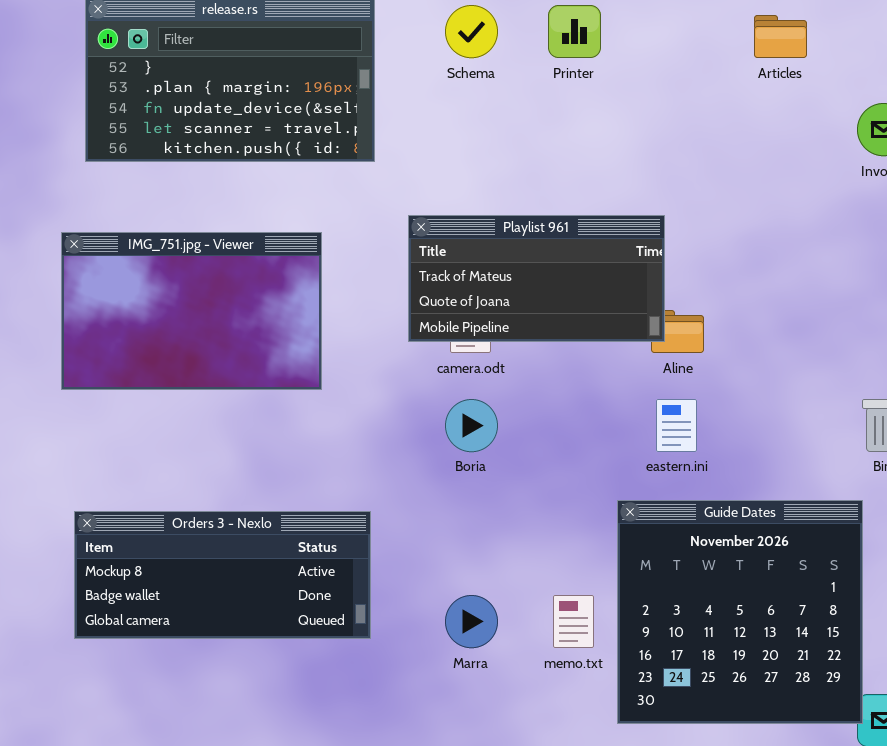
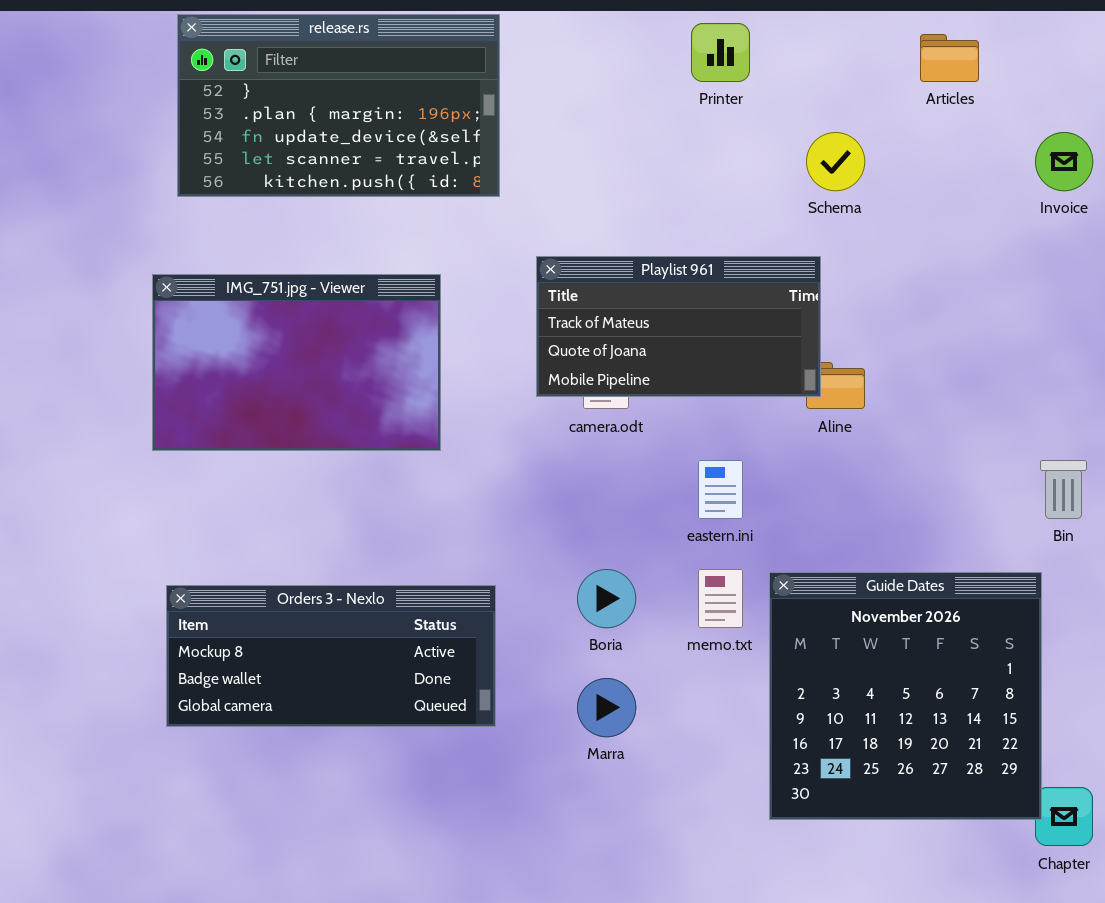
Schema: [445,5,498,58] -> [806,132,865,191], moved
Boria: [445,399,498,452] -> [577,569,636,628], moved
eastern.ini: [656,399,697,452] -> [698,460,743,519], moved
memo.txt: [553,595,594,648] -> [698,569,743,628], moved

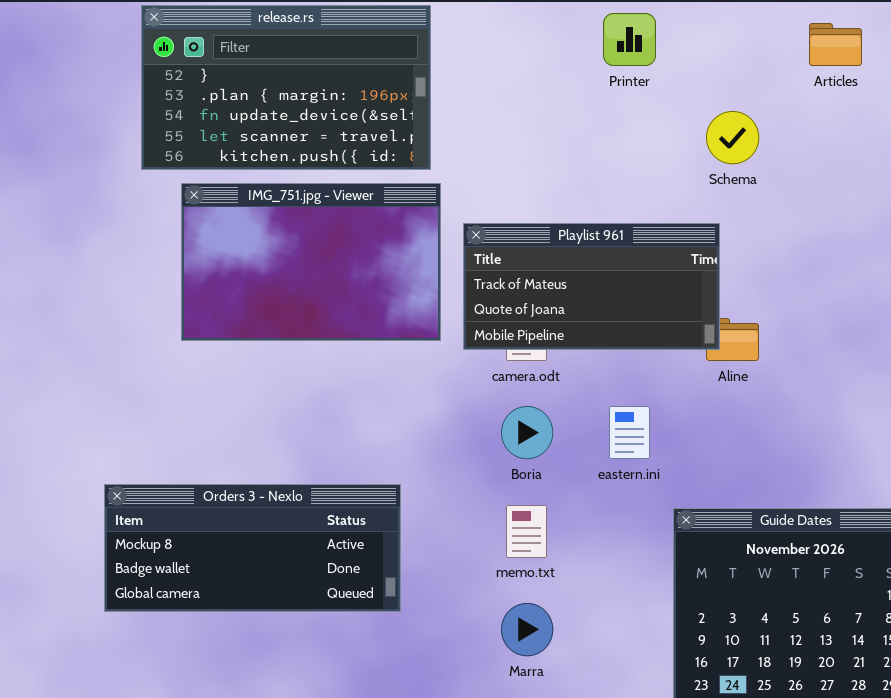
IMG_751.jpg - Viewer: [152,274,441,451] -> [181,183,441,341], moved
Boria: [577,569,636,628] -> [501,406,553,459], moved
memo.txt: [698,569,743,628] -> [506,505,547,558], moved
Orders 3 - Nexlo: [166,585,496,727] -> [104,484,401,612], moved

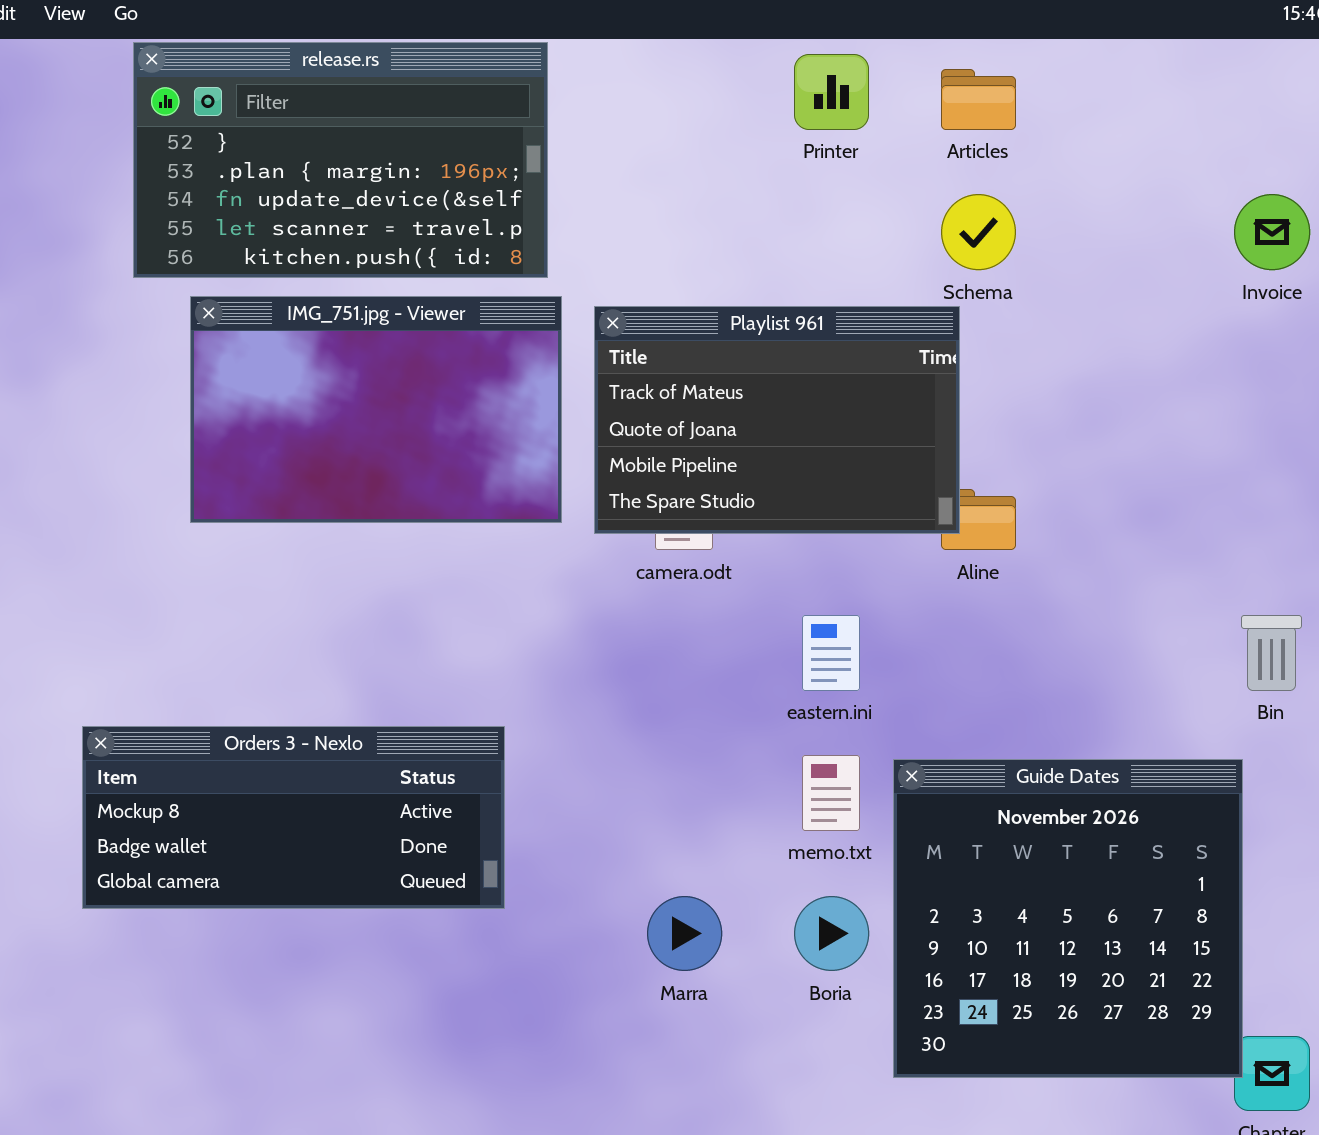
Articles: [809,23,862,66] -> [941,69,1016,130], moved
Playlist 961: [463,223,720,350] -> [594,306,960,534], resized
Boria: [501,406,553,459] -> [794,896,869,971], moved
memo.txt: [506,505,547,558] -> [802,755,860,831], moved

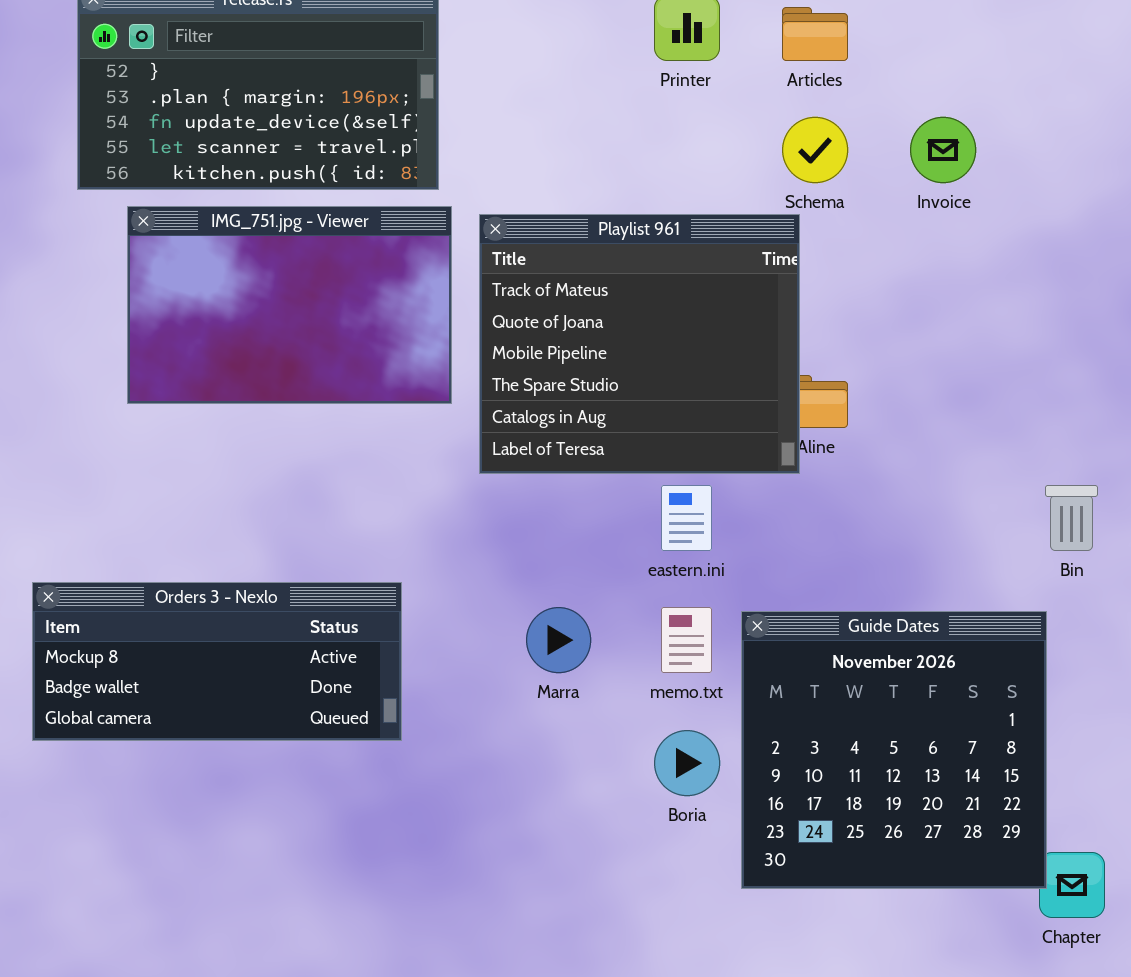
Invoice: [1234,194,1310,270] -> [910,117,976,183], moved
Playlist 961: [594,306,960,534] -> [479,214,800,474], resized
Marra: [647,896,722,971] -> [526,607,591,673], moved

